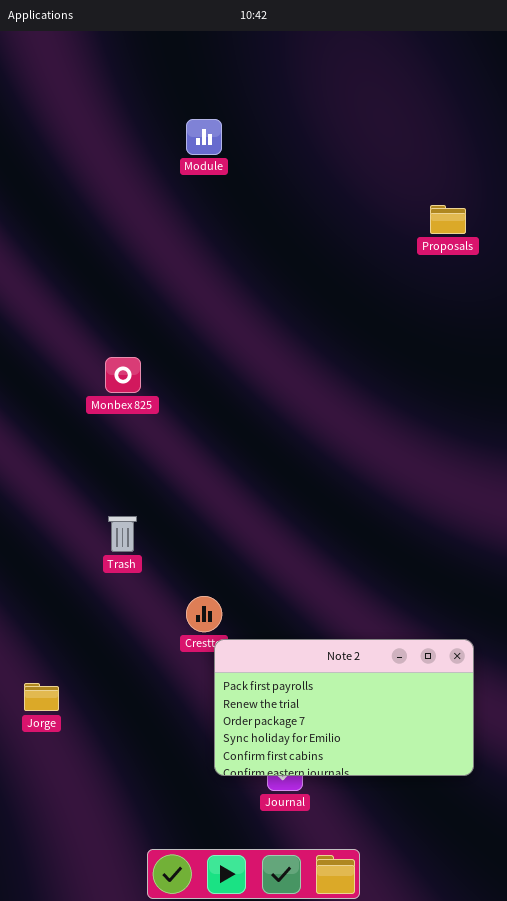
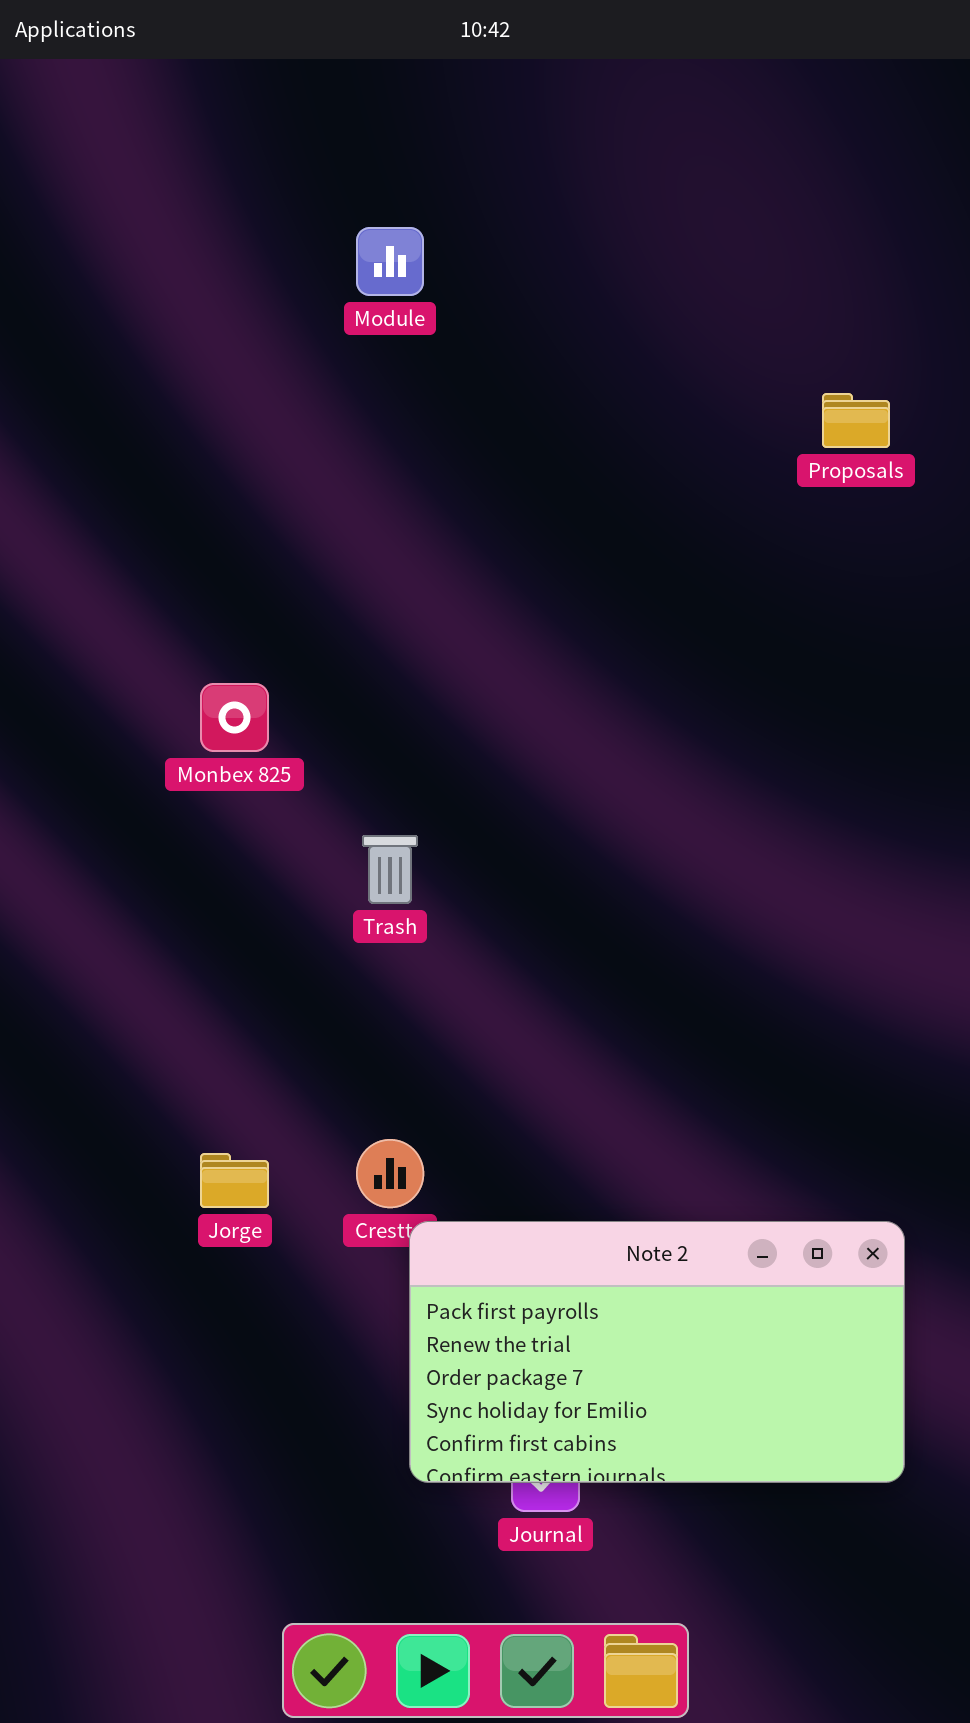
Trash: [108,516,137,552] -> [362,835,418,904], moved
Jorge: [24,683,59,711] -> [200,1153,269,1208], moved

